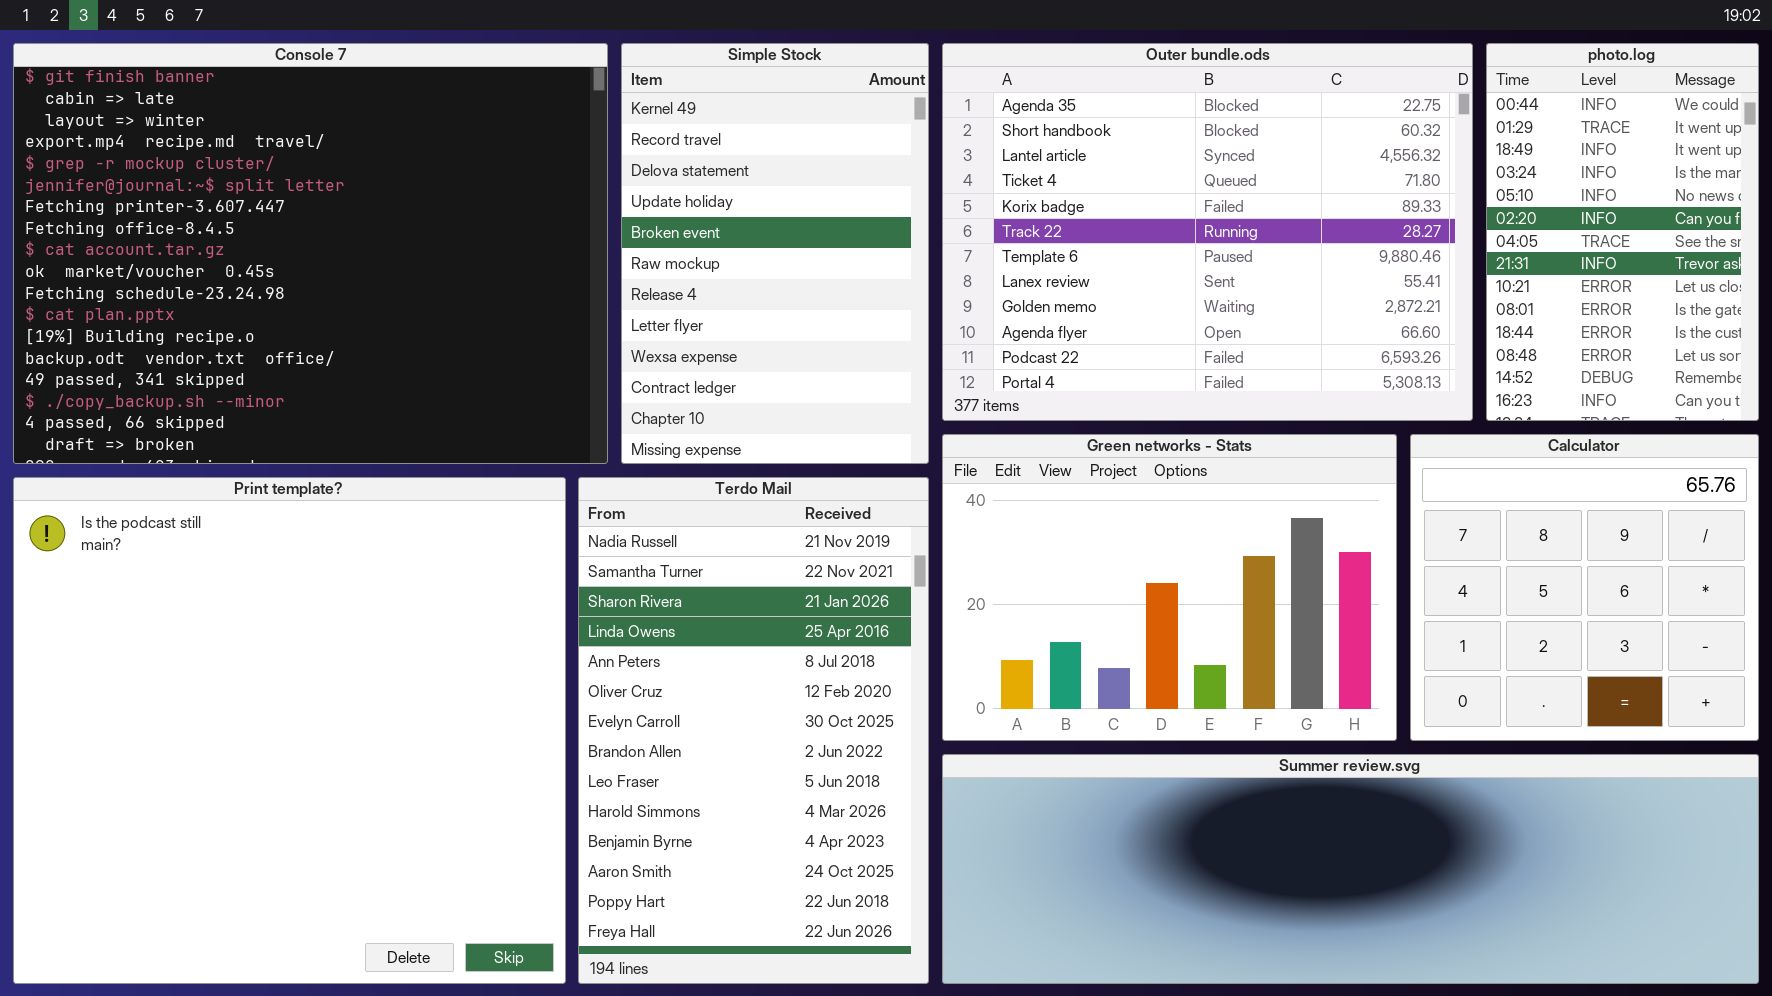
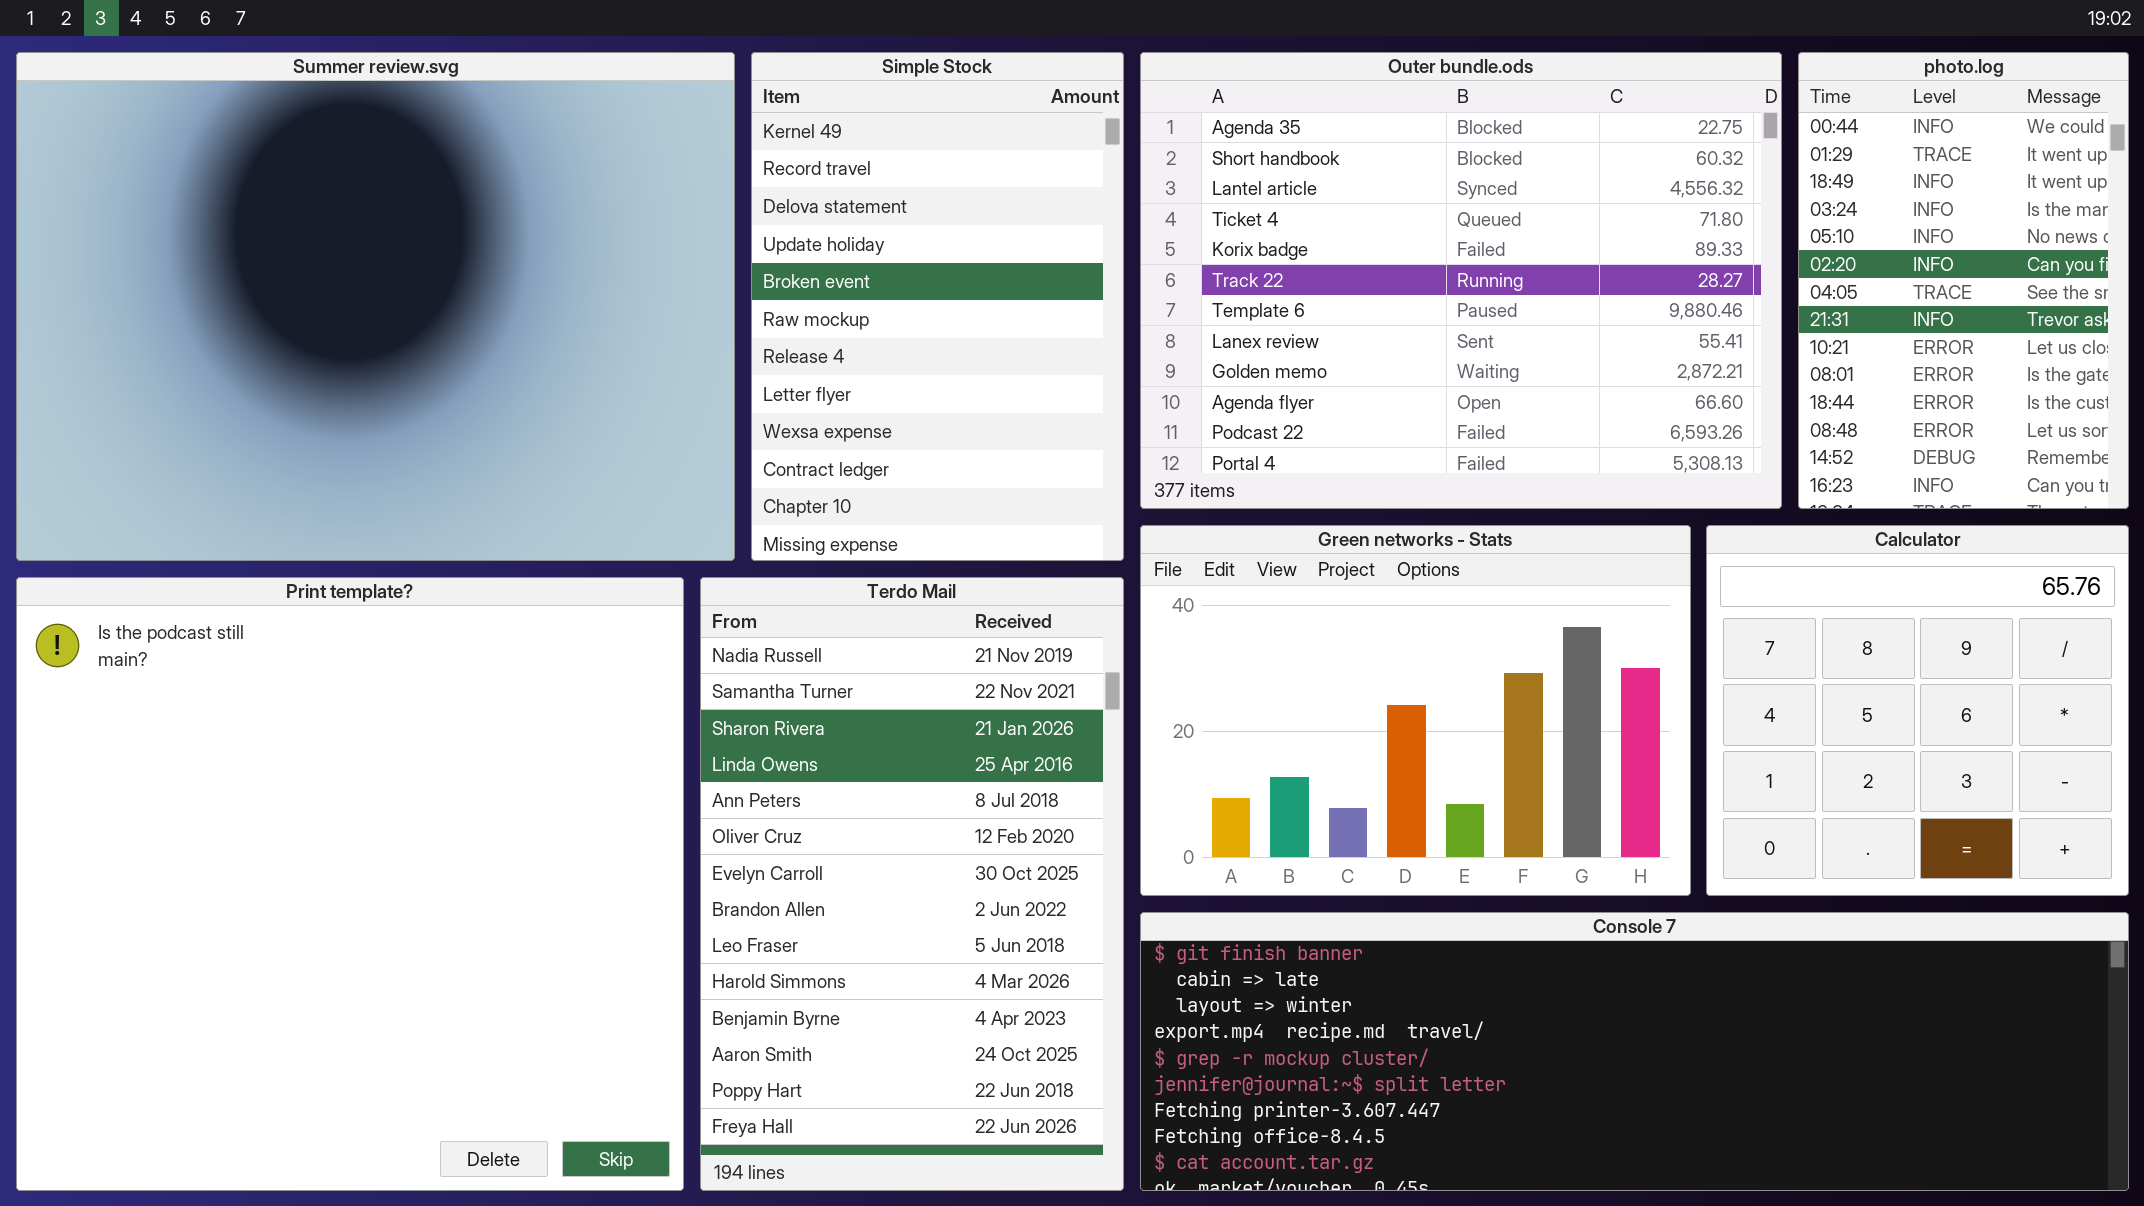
Console 7: [13,43,608,464] -> [1140,912,2129,1191], moved, resized
Summer review.svg: [942,754,1759,984] -> [16,52,735,561], moved, resized

